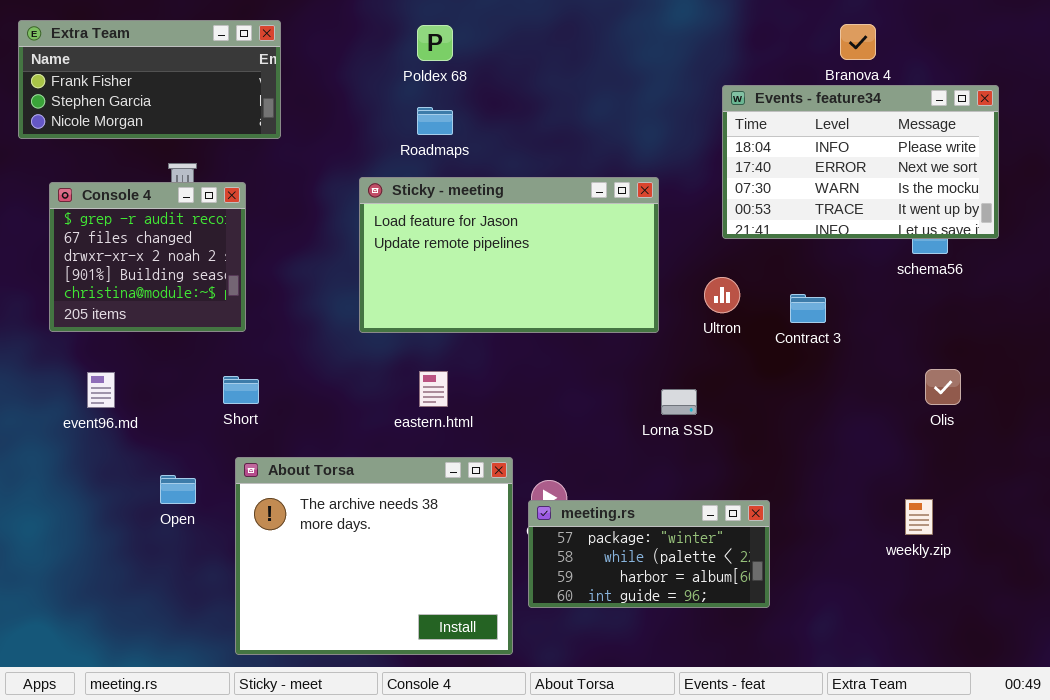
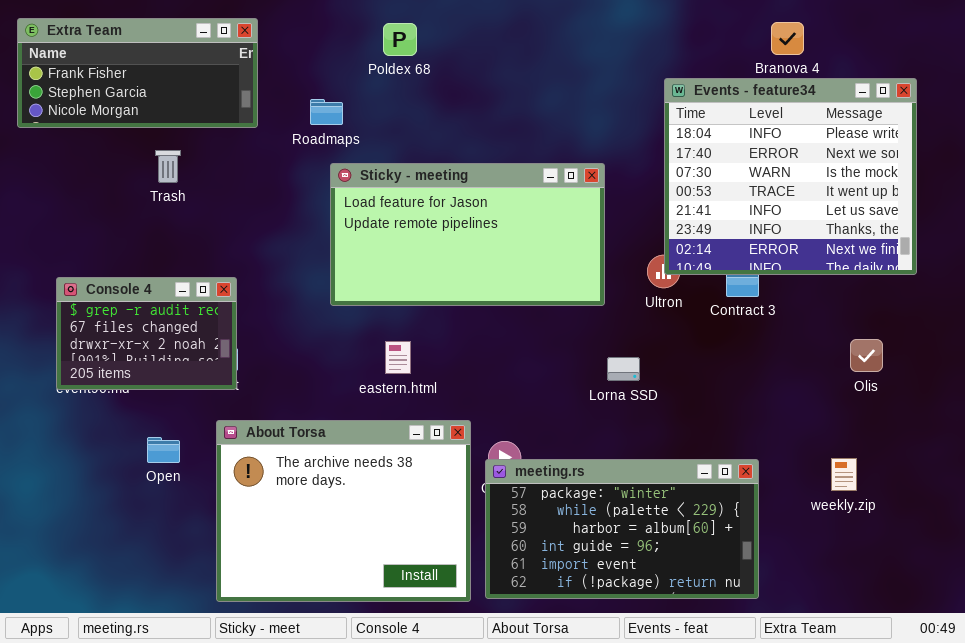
Events - feature34: [722,85,999,239] -> [664,78,917,275], resized
Roadmaps: [417,107,453,135] -> [310,99,343,125], moved
Console 4: [49,182,246,332] -> [56,277,237,390], moved, resized
meeting.rs: [528,500,770,608] -> [485,459,759,599], resized

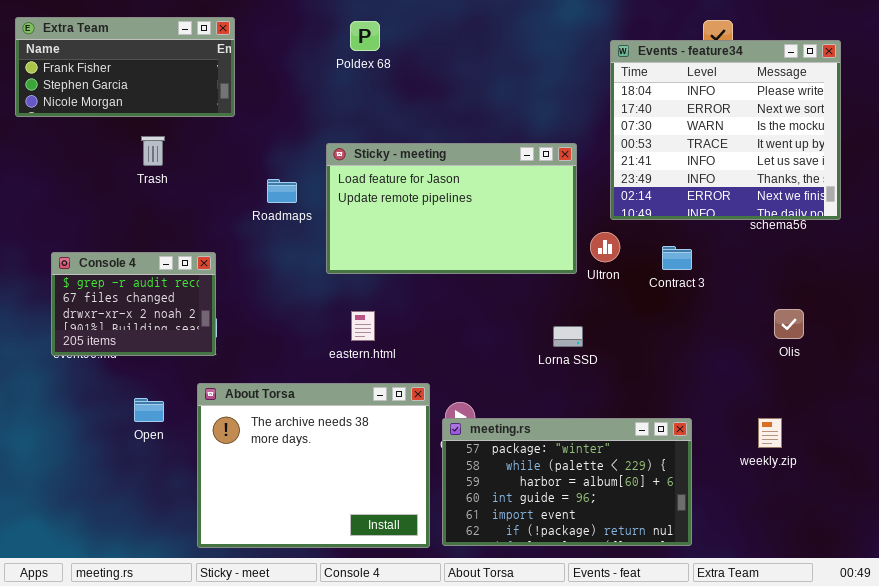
Events - feature34: [664,78,917,275] -> [610,40,841,220], moved
Roadmaps: [310,99,343,125] -> [267,179,297,203], moved
Sticky - meeting: [330,163,605,306] -> [326,143,577,274], moved

